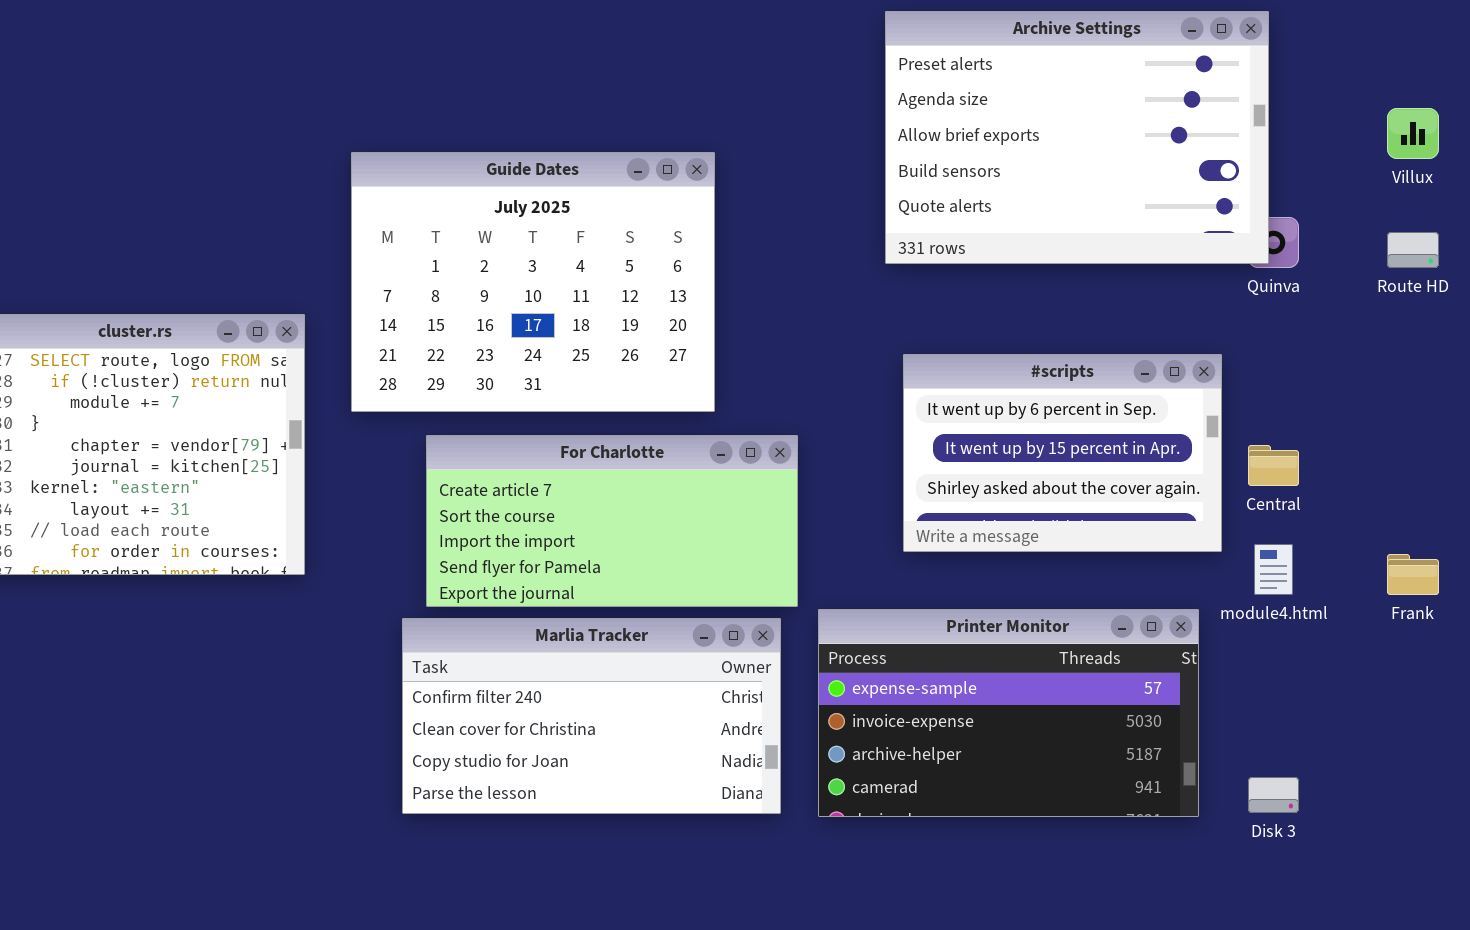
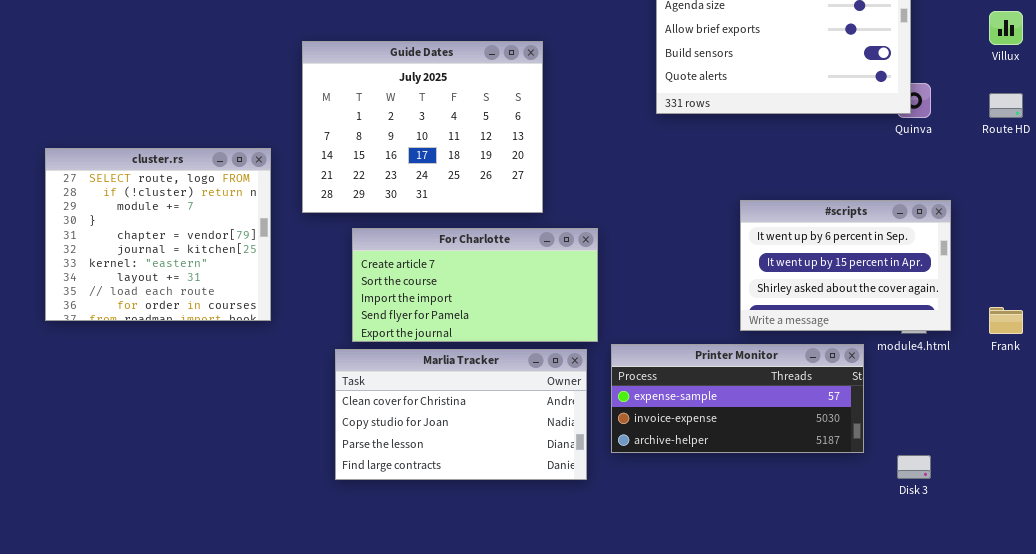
#scripts: [903,354,1222,552] -> [740,200,951,331], moved
Printer Monitor: [818,609,1199,817] -> [611,344,864,453], resized
Marlia Tracker: [402,618,781,814] -> [335,349,587,480], scrolled down 1 row

